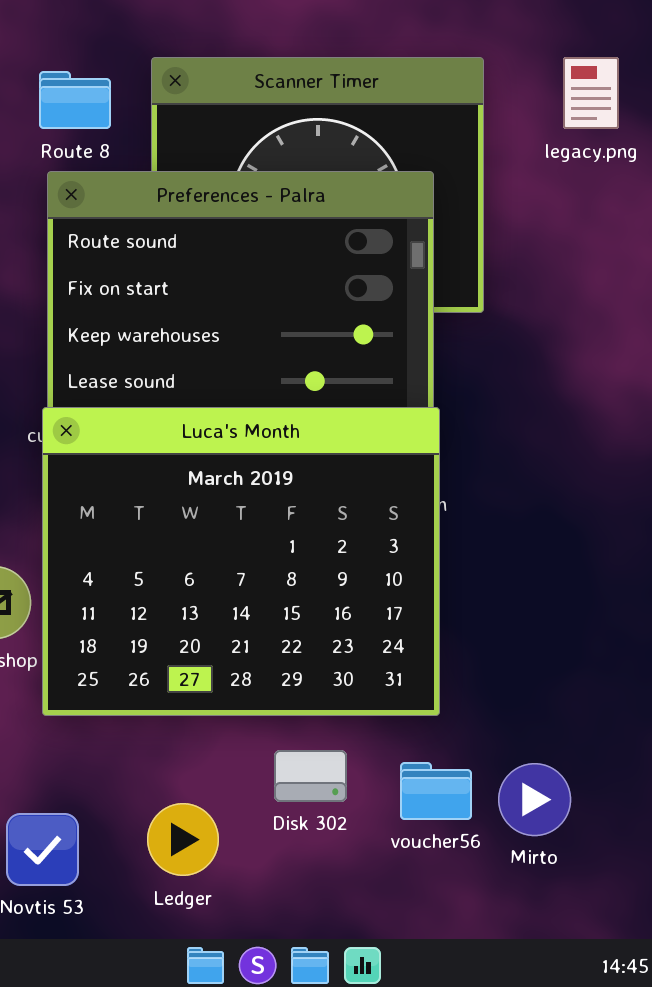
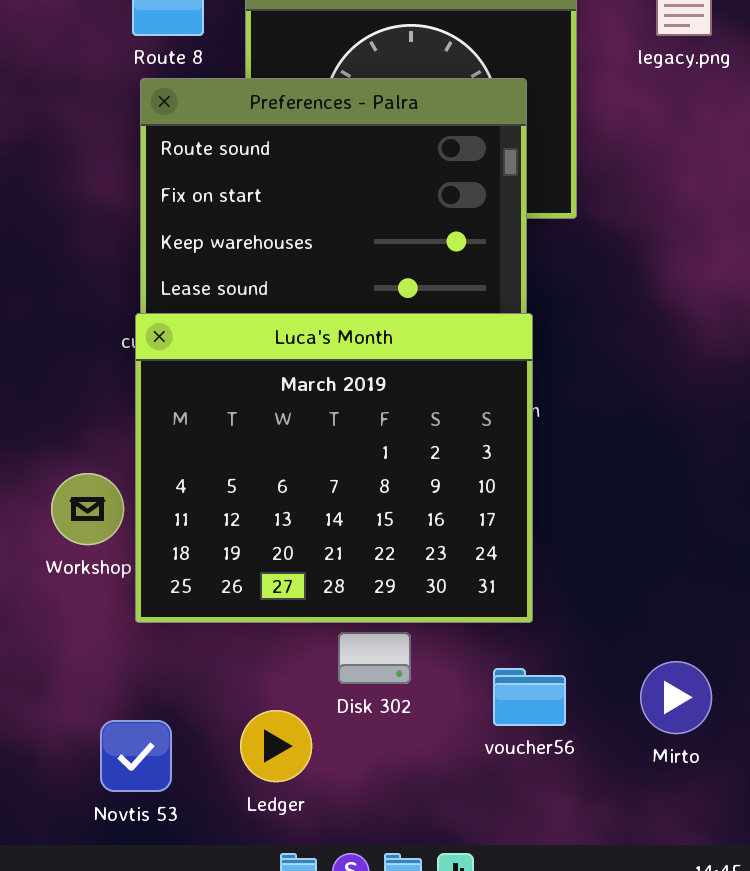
Disk 302: [274,750,347,802] -> [338,632,411,684], moved
Mirto: [498,763,571,836] -> [640,661,712,734], moved

